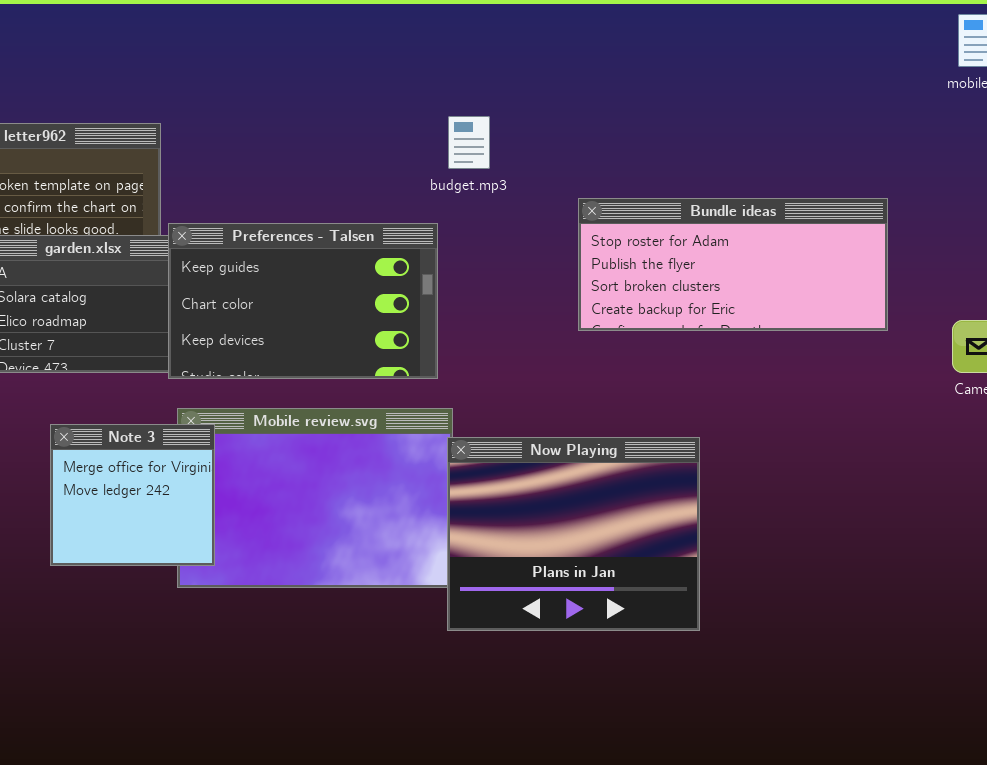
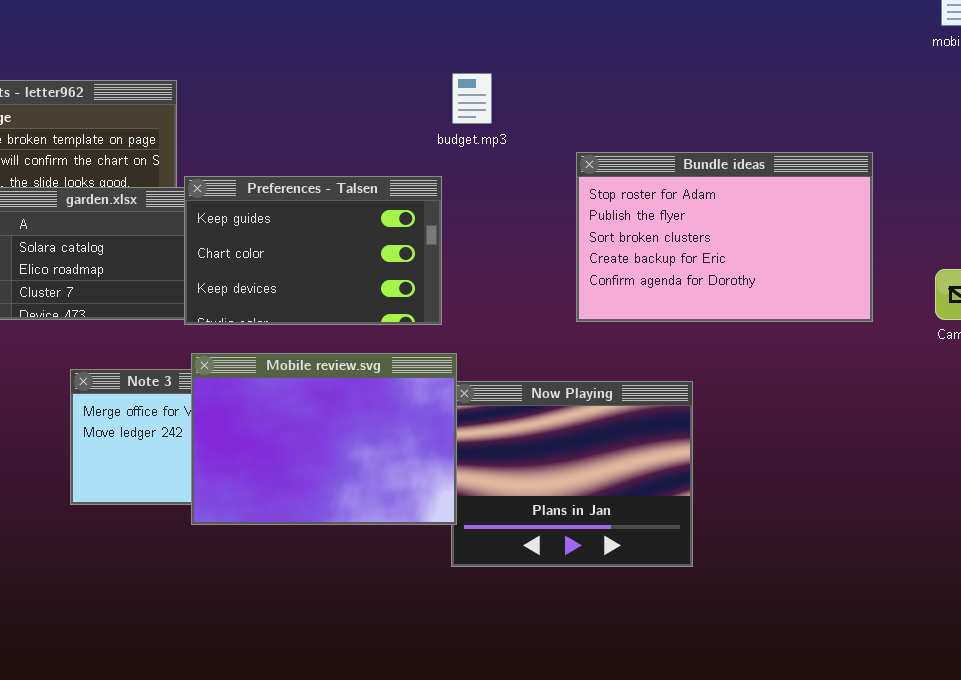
Bundle ideas: [578,198,888,331] -> [576,152,873,322], resized
Mobile review.svg: [177,408,453,588] -> [191,353,457,525], raised

